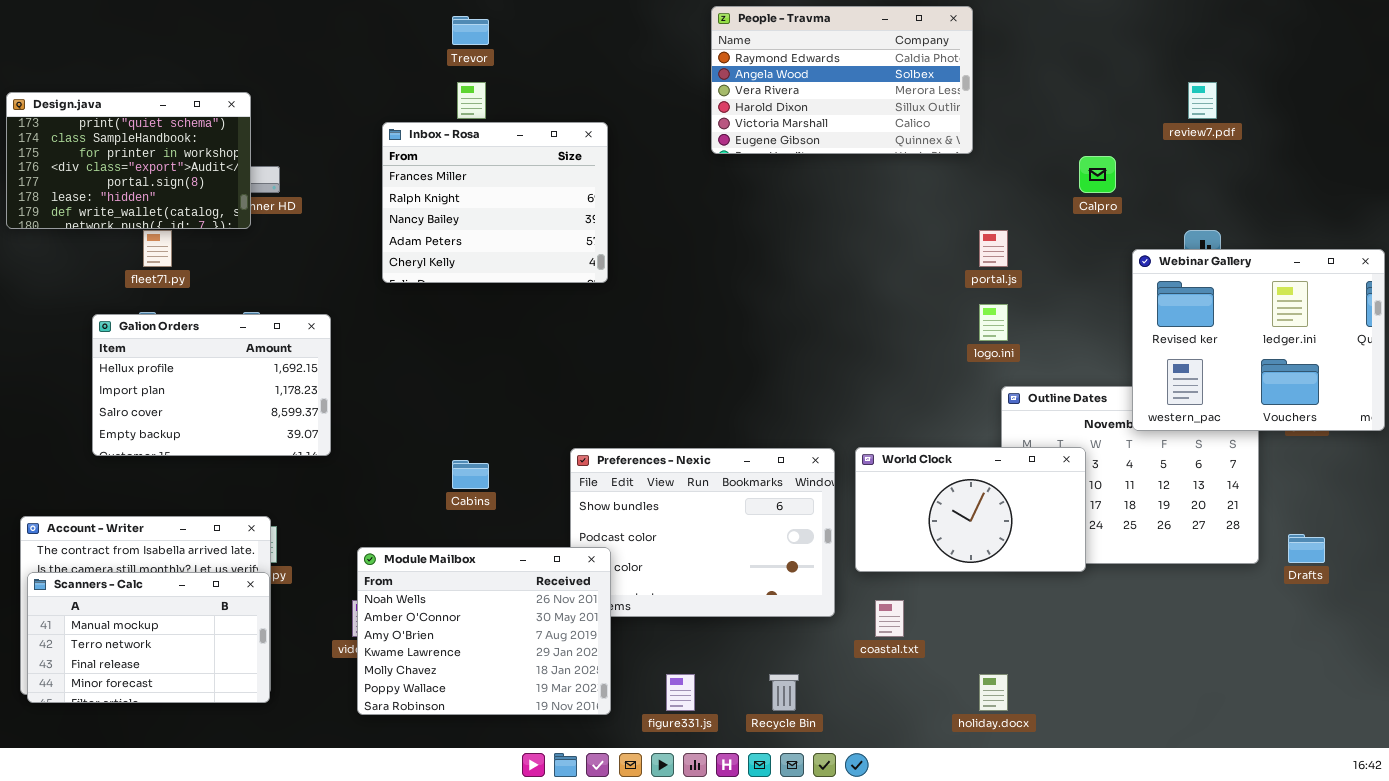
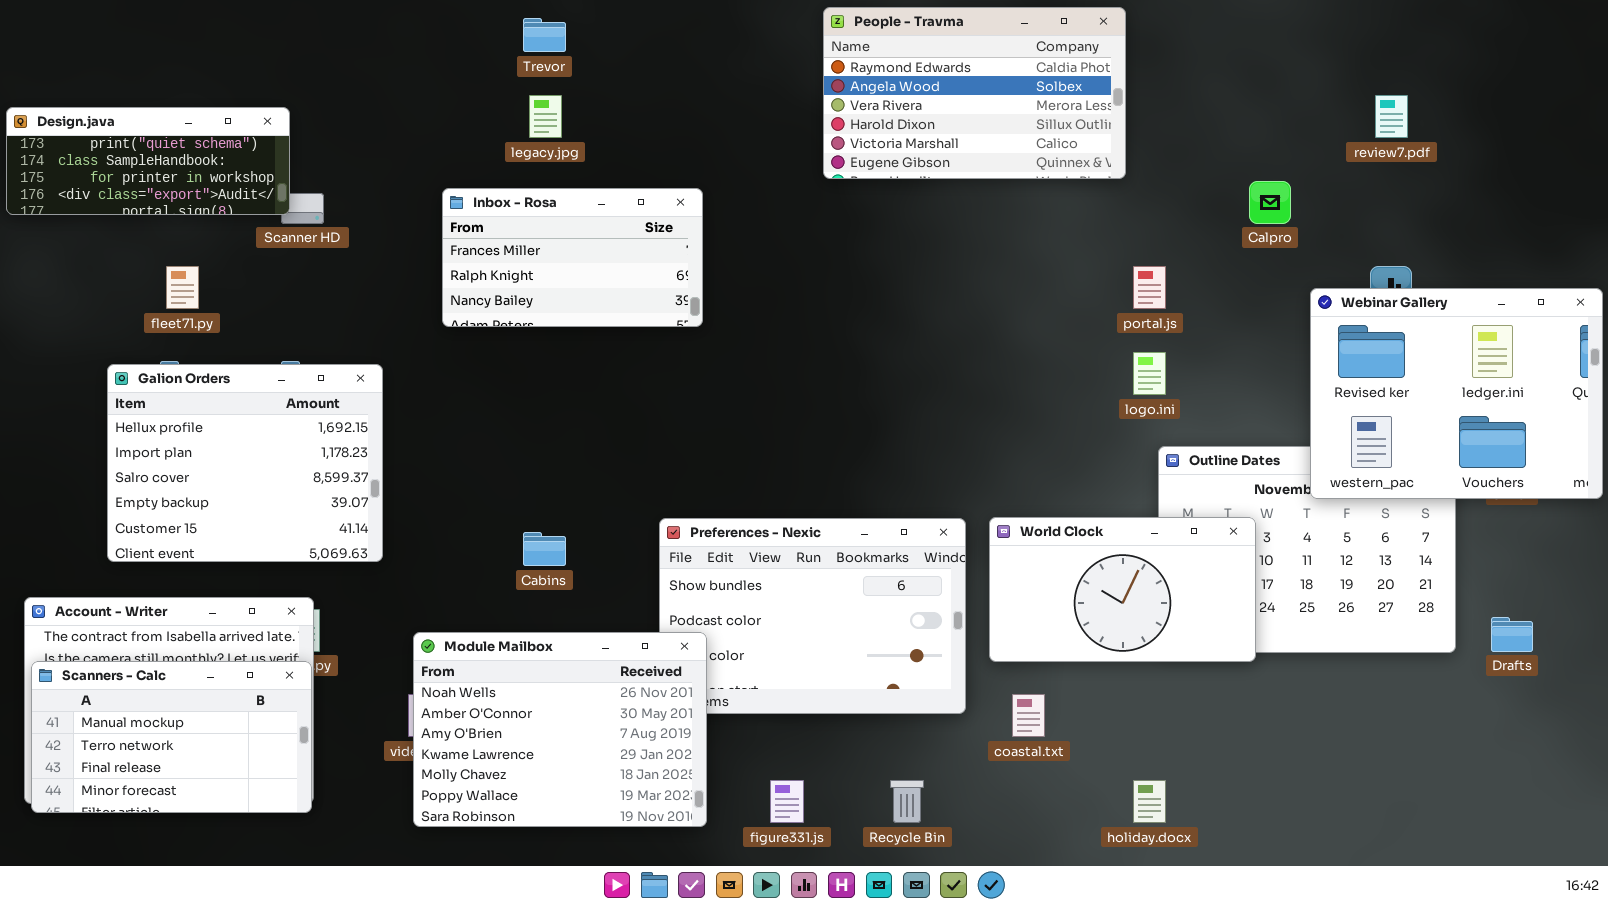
Design.java: [6,92,251,229] -> [6,107,290,215], resized
Inbox - Rosa: [382,122,608,283] -> [442,188,703,327], resized
Galion Orders: [92,314,331,456] -> [107,364,383,562], resized

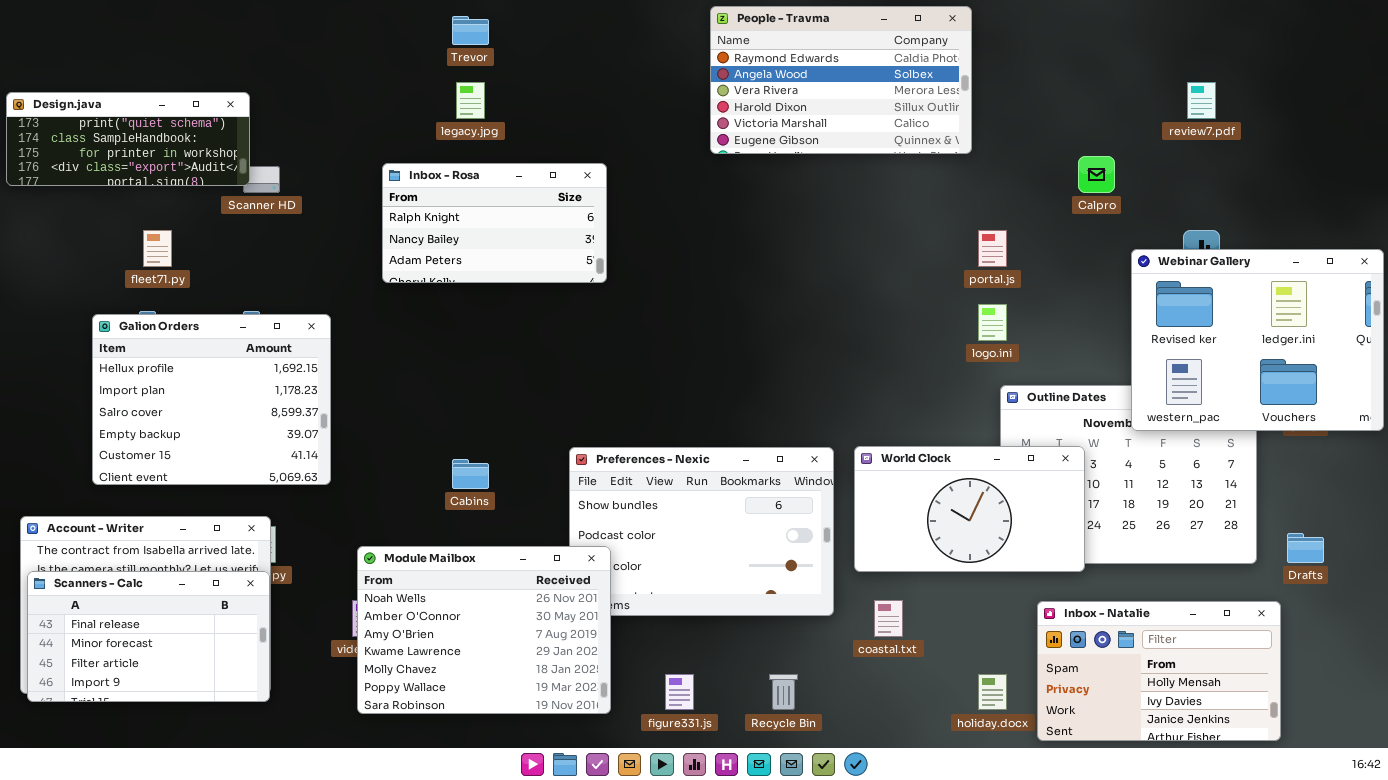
Inbox - Rosa: [442,188,703,327] -> [382,163,607,283], scrolled down 1 row
Scanners - Calc: [31,661,312,813] -> [27,571,270,702], scrolled down 2 rows
Inbox - Natalie: none -> [1037,601,1281,741], opened

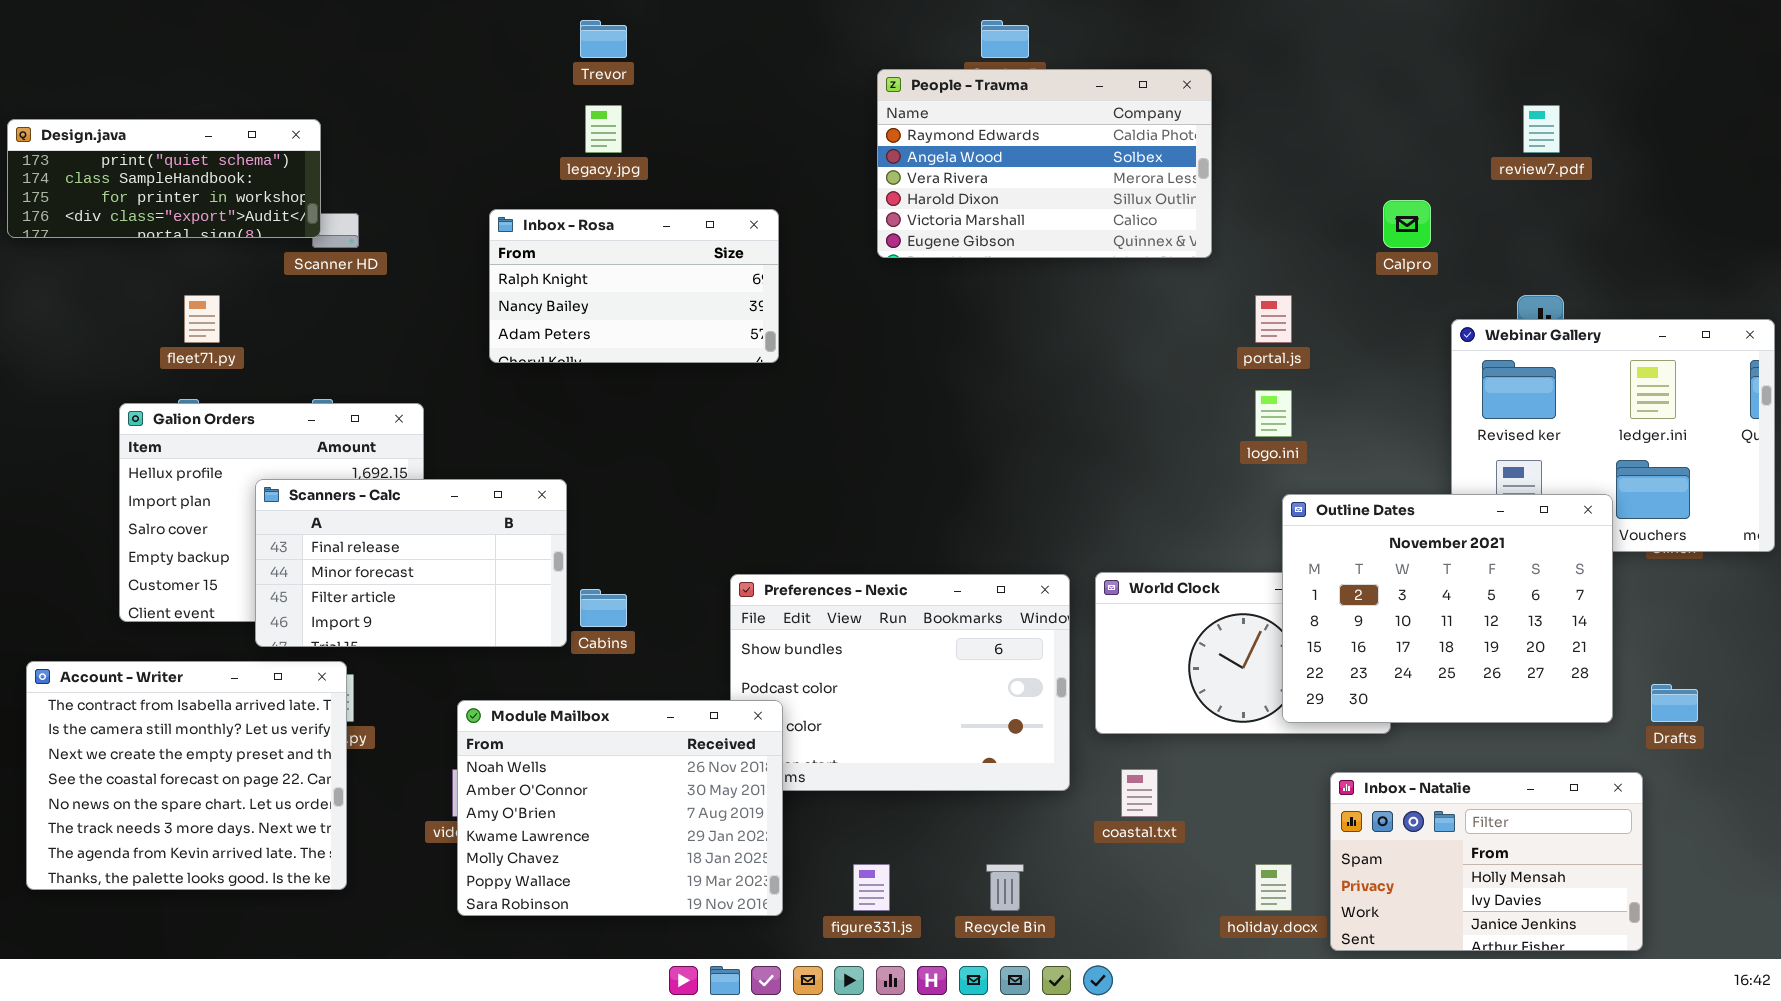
People - Travma: [710,6,972,154] -> [877,69,1212,258], moved
Outline Dates: [1000,385,1257,564] -> [1282,494,1613,723], raised
Scanners - Calc: [27,571,270,702] -> [255,479,567,647], moved

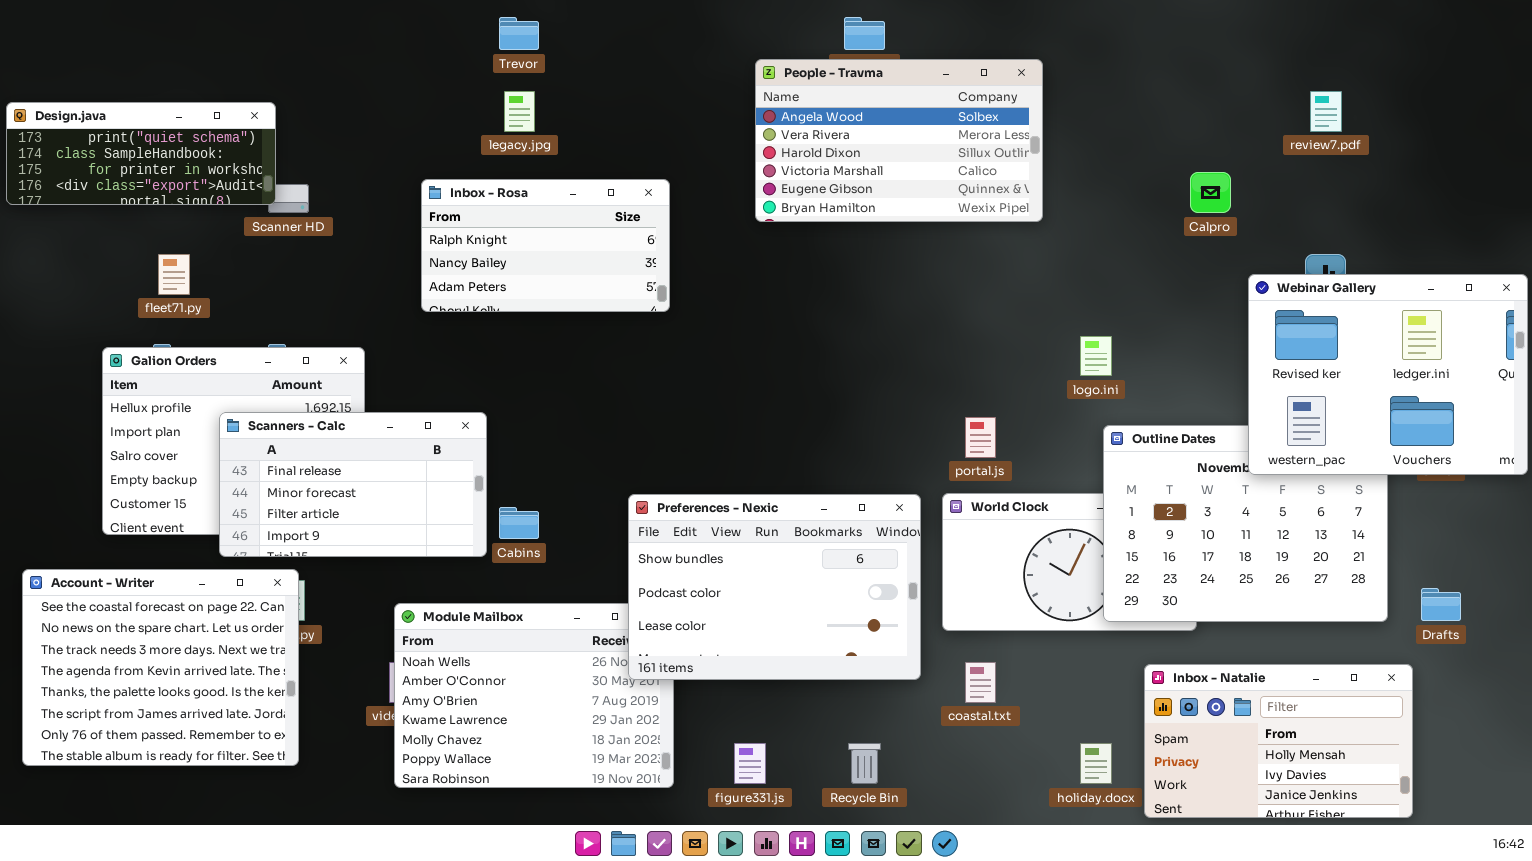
People - Travma: [877,69,1212,258] -> [755,59,1043,222], scrolled down 1 row
portal.js: [1255,295,1292,343] -> [965,417,996,458], moved
Webinar Gallery: [1451,319,1775,552] -> [1248,274,1528,475], raised
Preferences - Nexic: [730,574,1070,791] -> [628,494,921,680], raised
Account - Writer: [26,661,347,890] -> [22,569,299,766], scrolled down 3 rows

